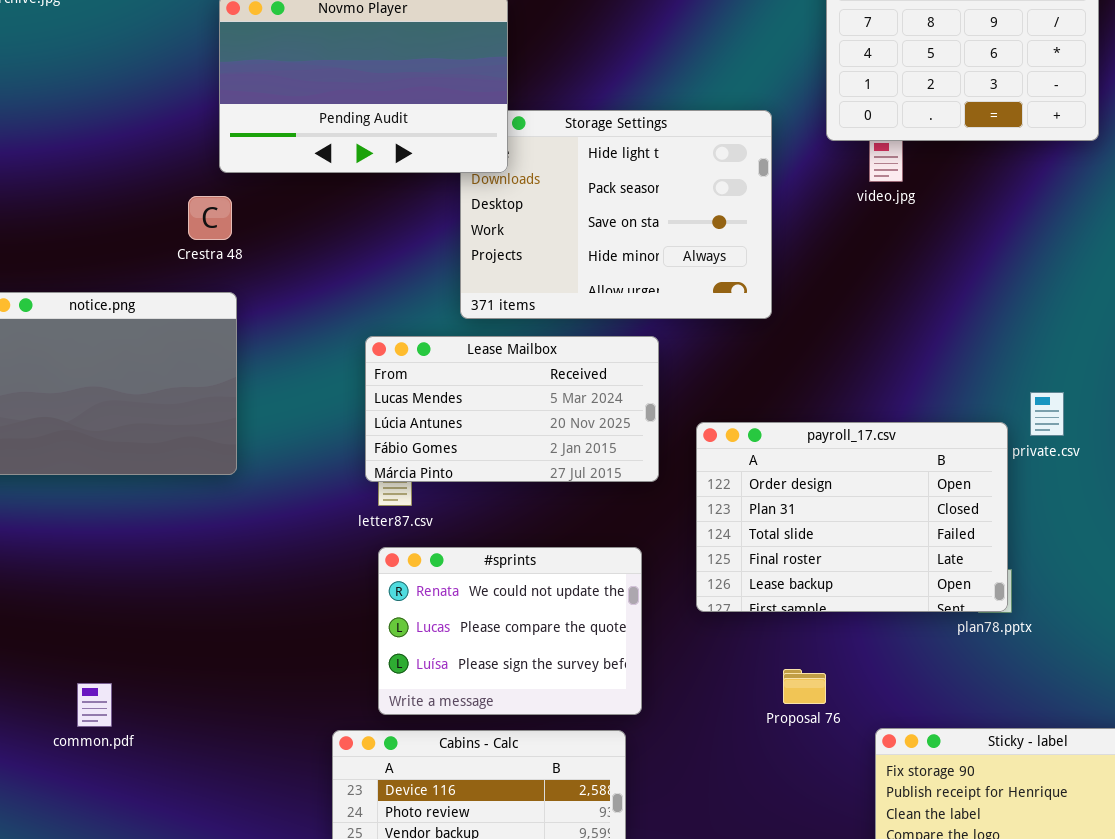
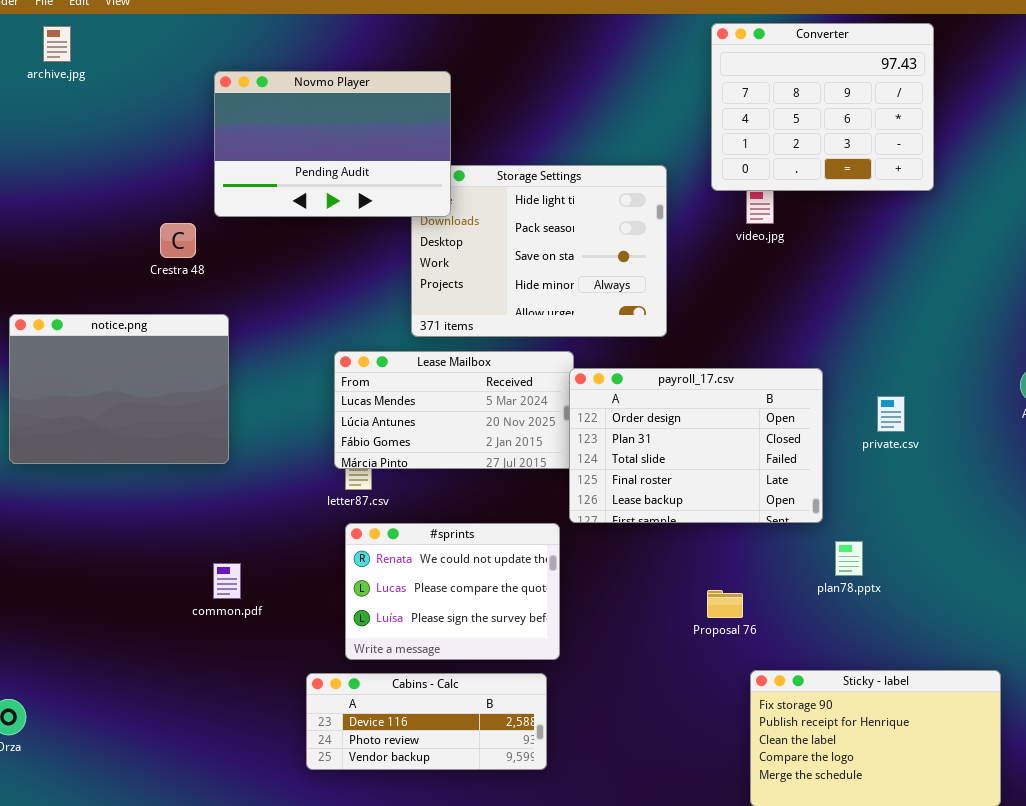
Crestra 48: [188,196,232,240] -> [160,223,196,258], moved
payroll_17.csv: [696,422,1008,612] -> [569,368,823,523], moved
Proposal 76: [783,669,826,704] -> [707,590,743,618], moved
common.pdf: [77,683,112,727] -> [213,563,241,599], moved

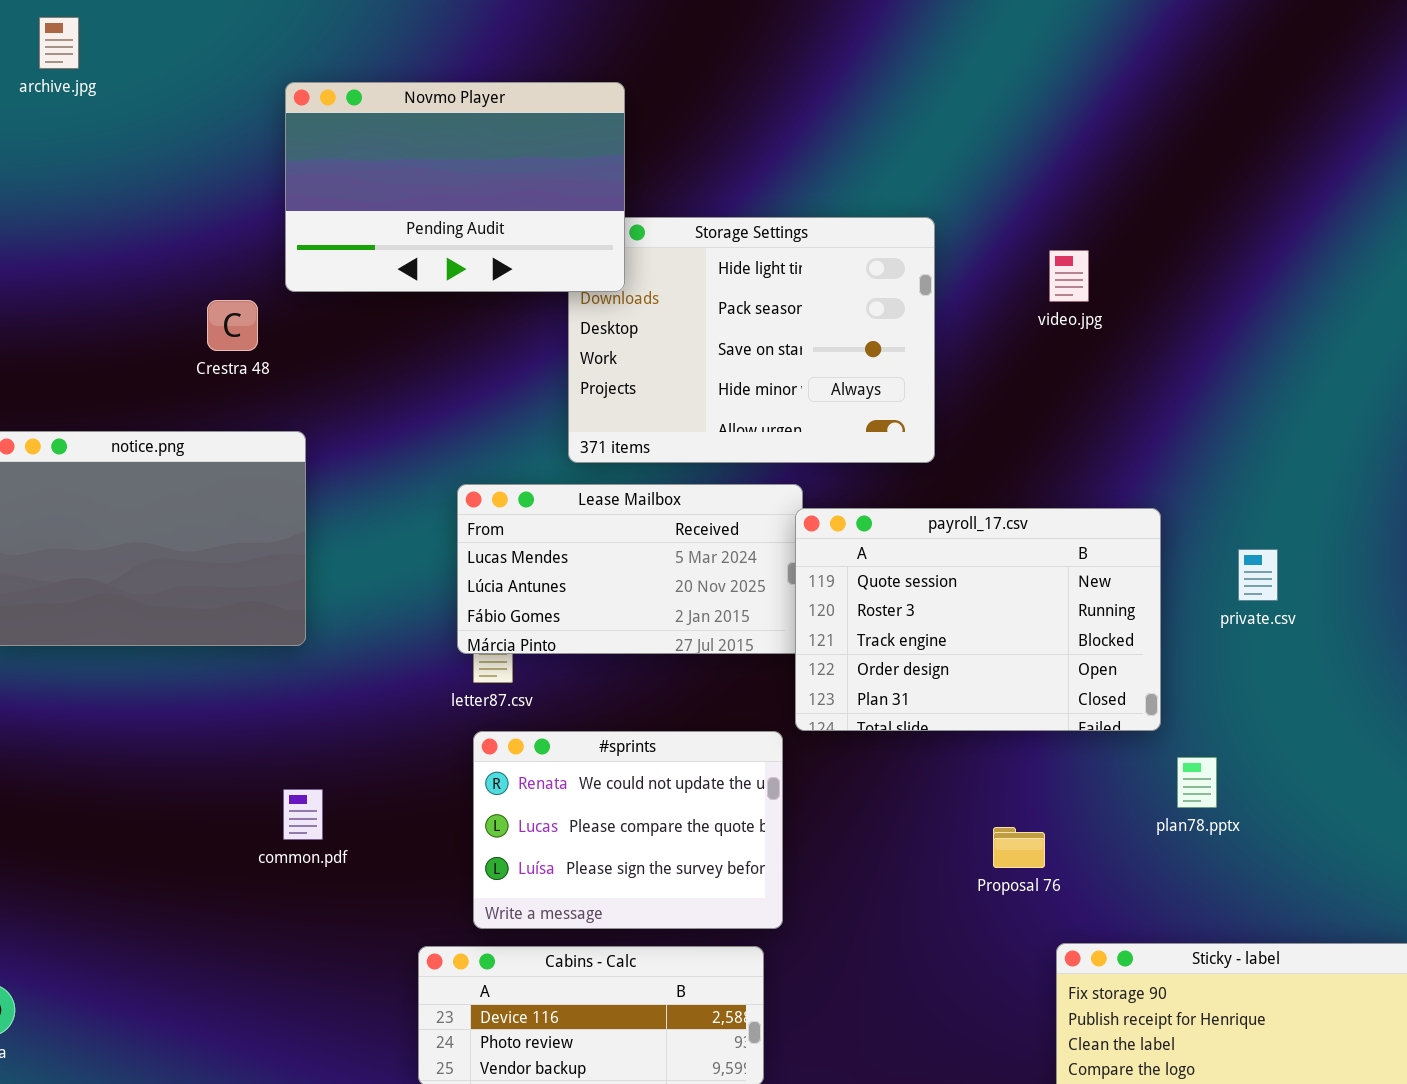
Converter: [711,23,934,191] -> none, closed
payroll_17.csv: [569,368,823,523] -> [795,508,1161,731], scrolled up 3 rows

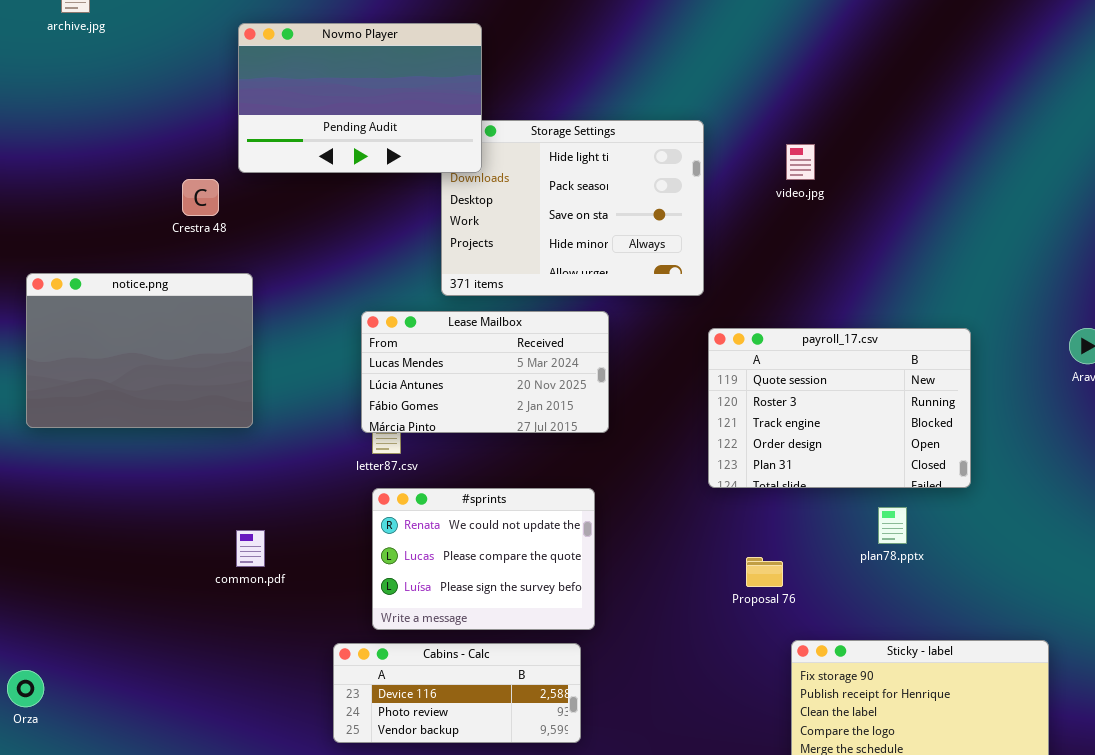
payroll_17.csv: [795,508,1161,731] -> [708,328,971,488], moved

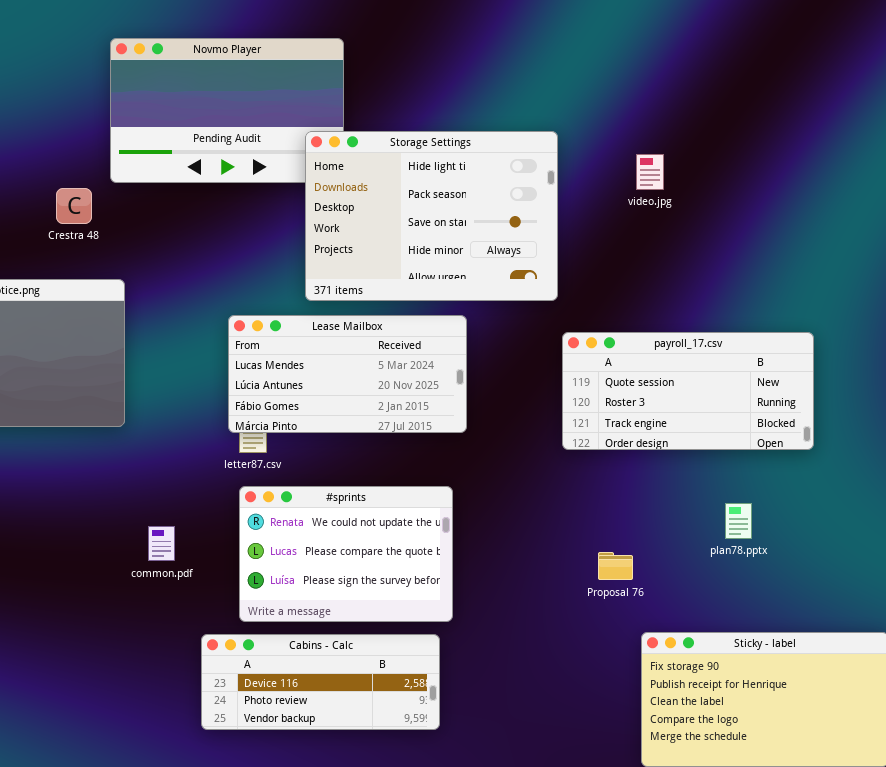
Storage Settings: [441,120,704,296] -> [305,131,558,301], raised
payroll_17.csv: [708,328,971,488] -> [562,332,814,450], resized
common.pdf: [236,530,265,567] -> [148,526,175,561], moved

